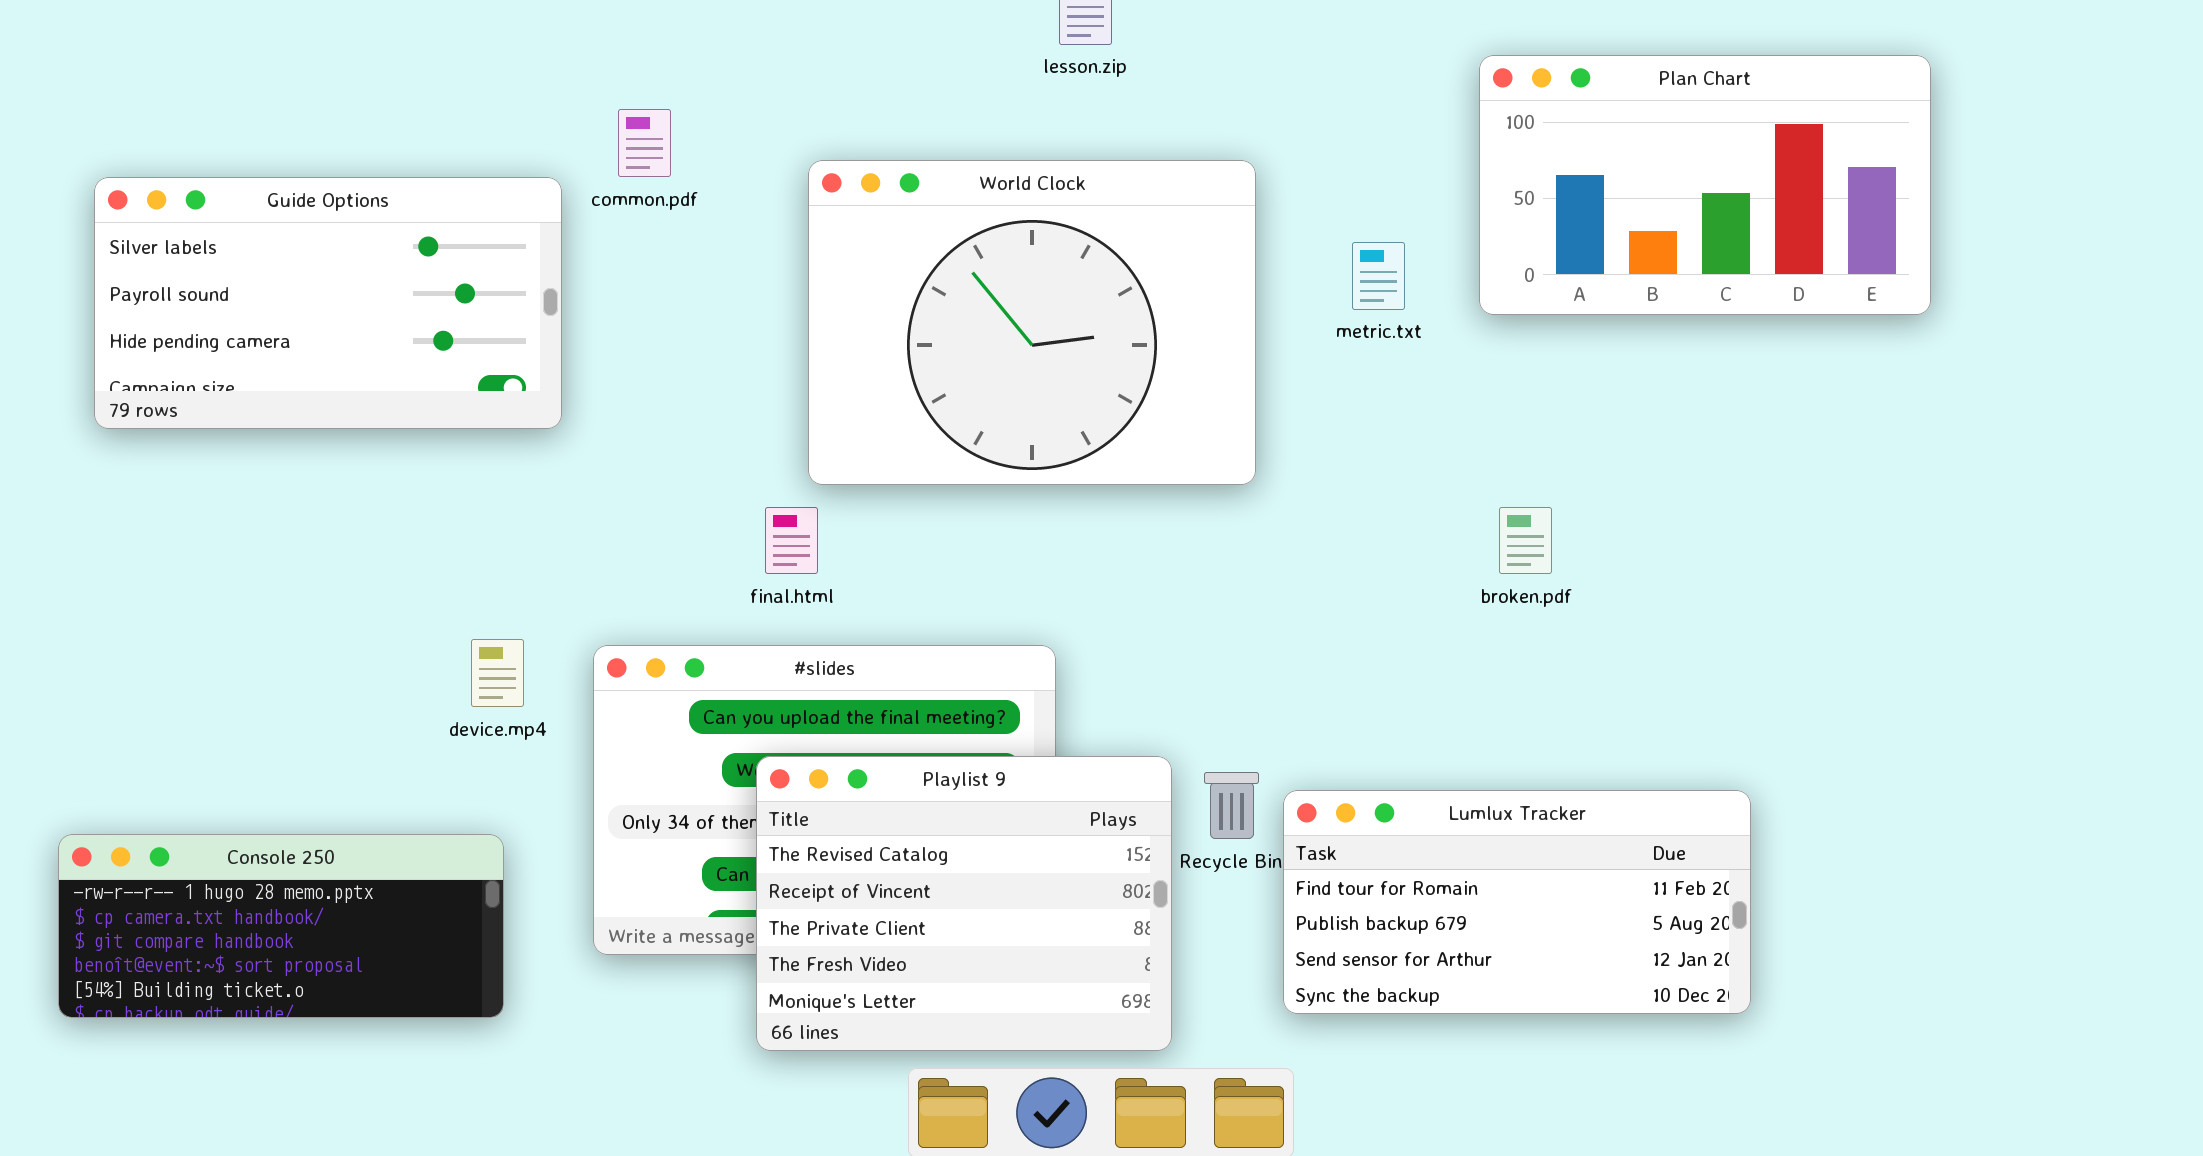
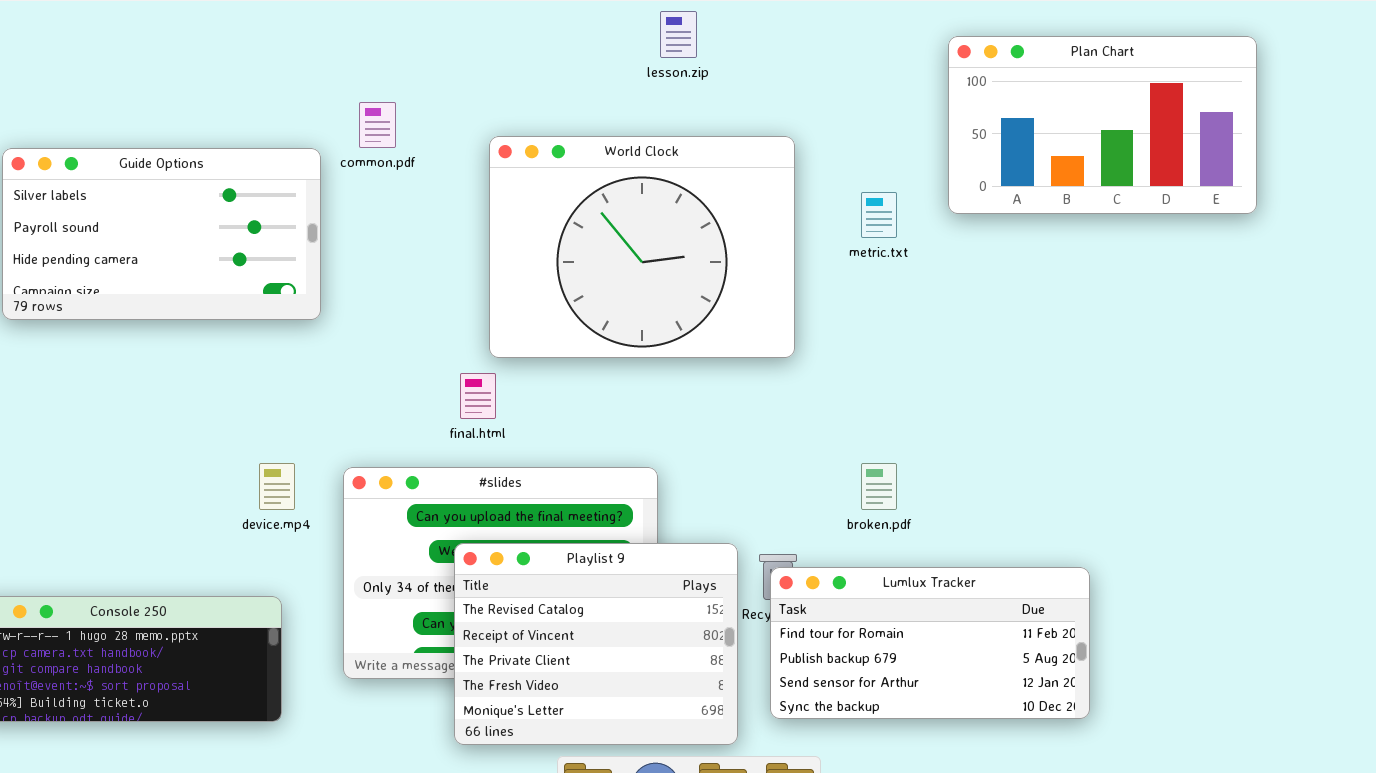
Plan Chart: [1479,55,1931,315] -> [948,36,1257,214], moved
broken.pdf: [1499,507,1552,574] -> [861,463,897,510], moved
Lumlux Tracker: [1283,790,1751,1014] -> [770,567,1090,719], moved

